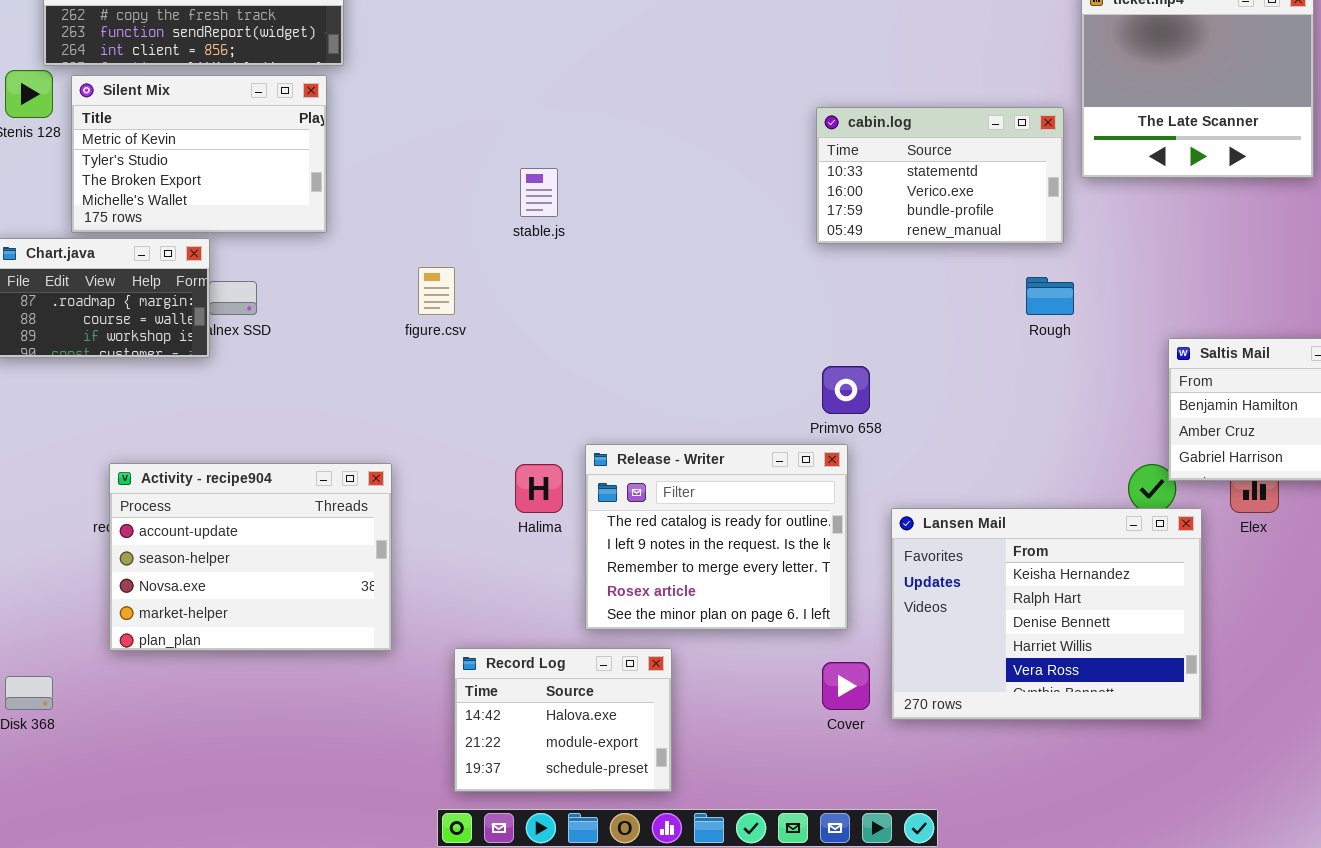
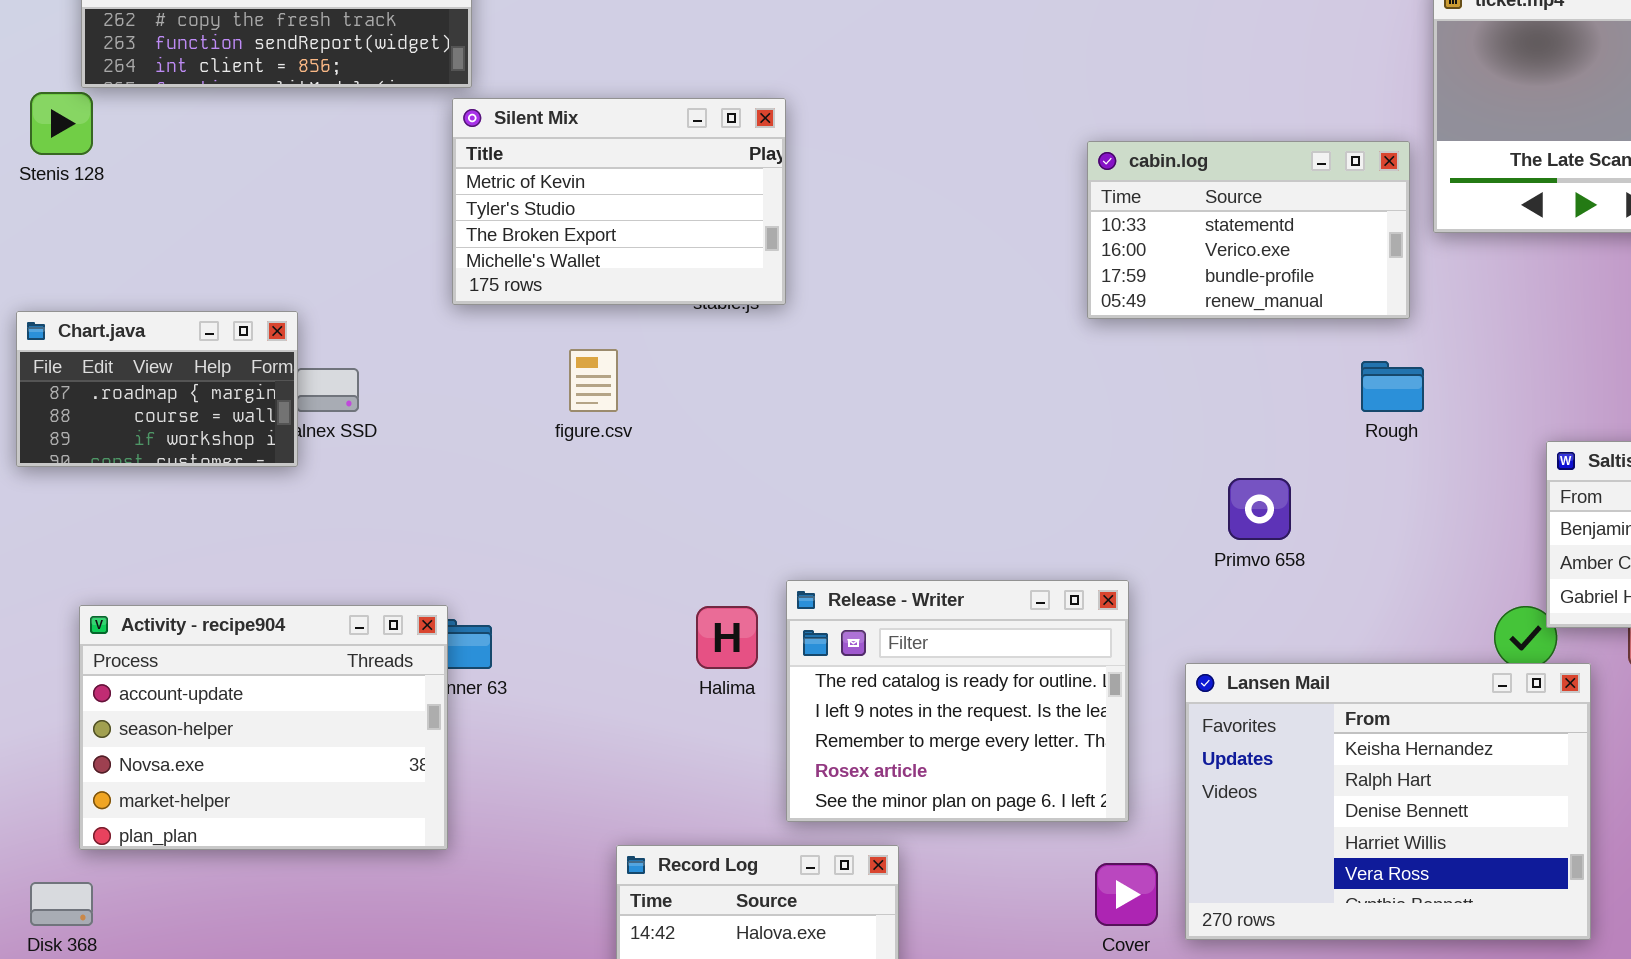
Silent Mix: [71,75,327,233] -> [452,98,786,305], moved
Primvo 658: [822,366,870,414] -> [1228,478,1291,540], moved
Activity - recipe904: [109,463,392,651] -> [79,605,448,850], moved

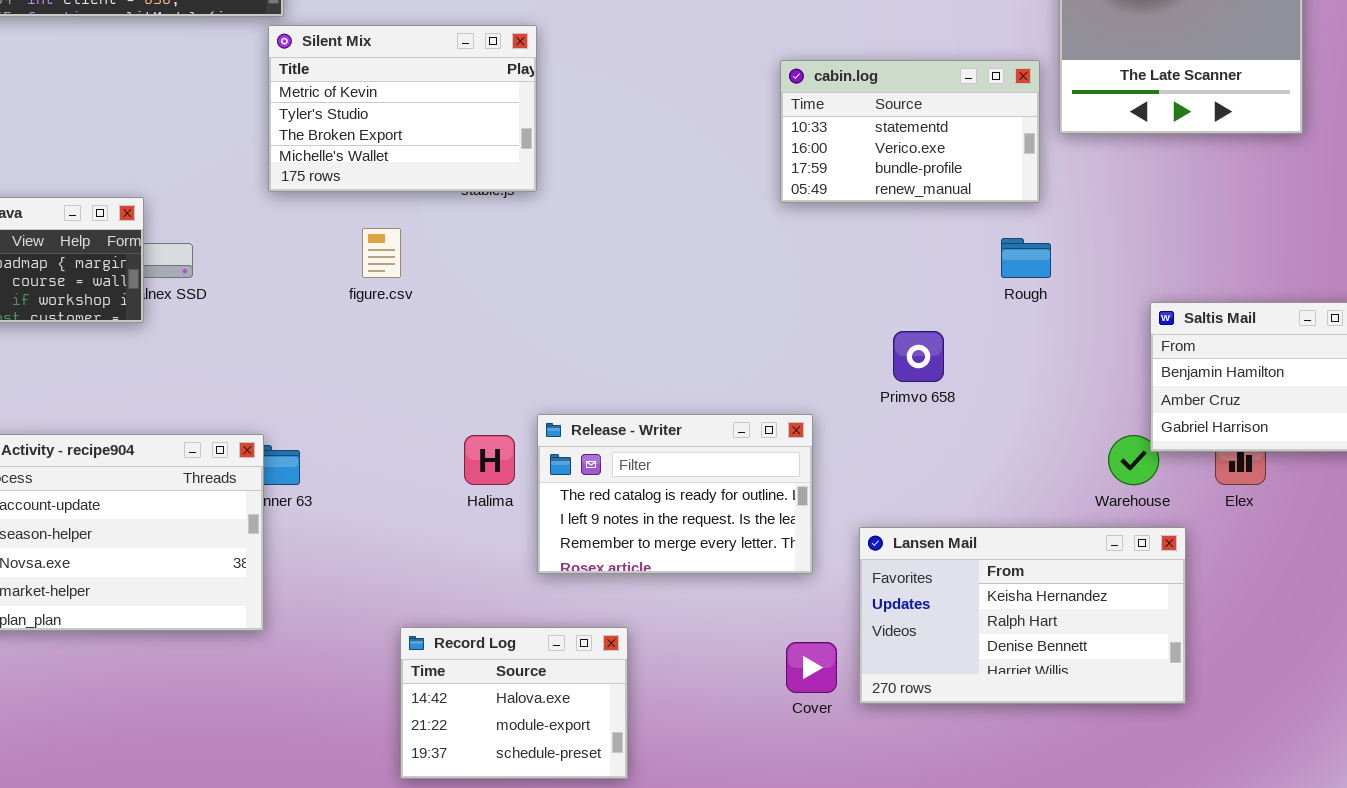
Release - Writer: [786,580,1129,822] -> [537,414,813,574], resized
Lansen Mail: [1185,663,1591,940] -> [859,527,1186,704], resized

